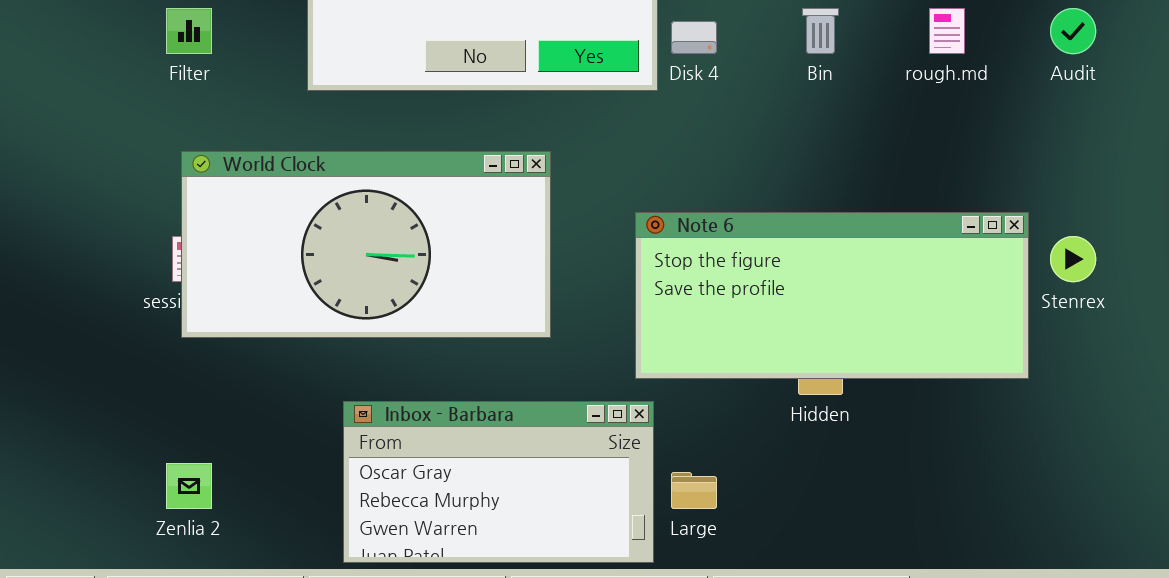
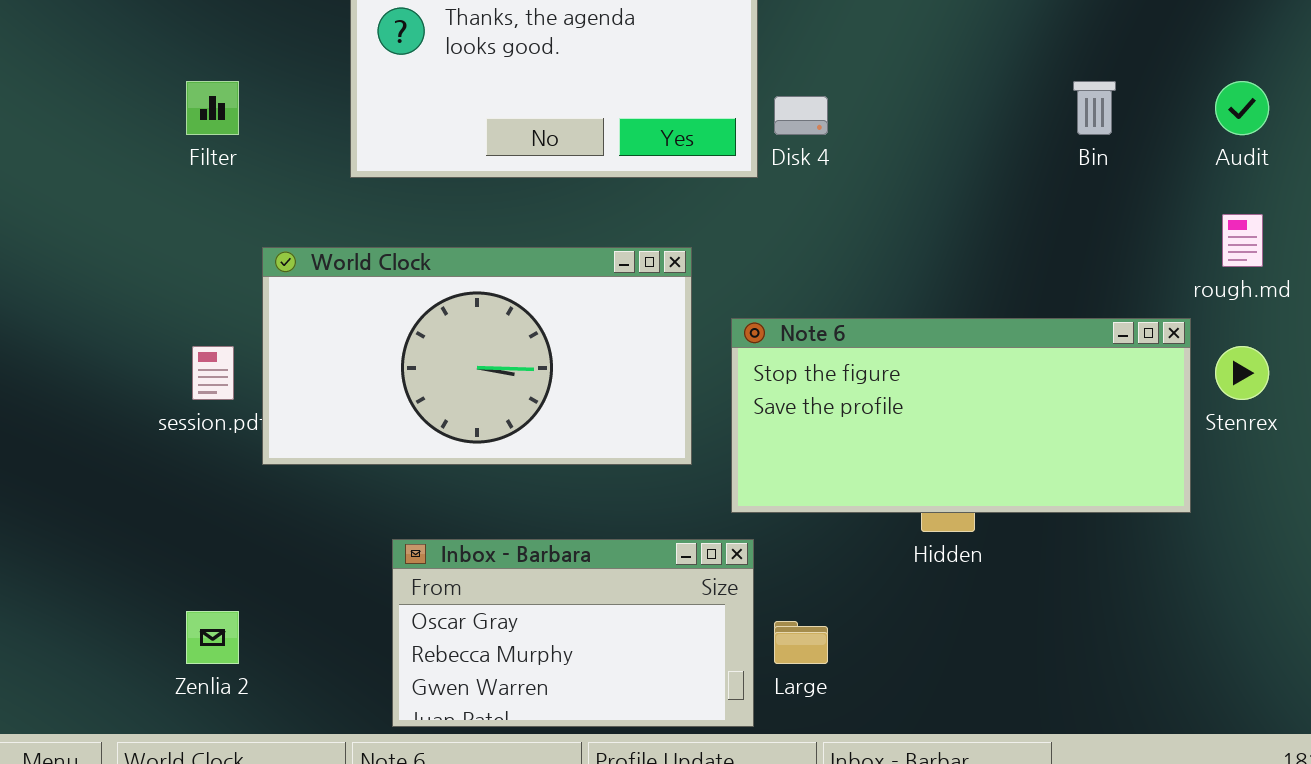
Bin: [802,8,839,54] -> [1073,81,1116,135], moved
rough.md: [929,8,965,54] -> [1222,214,1263,267], moved
World Clock: [181,151,551,338] -> [262,247,692,465], moved

